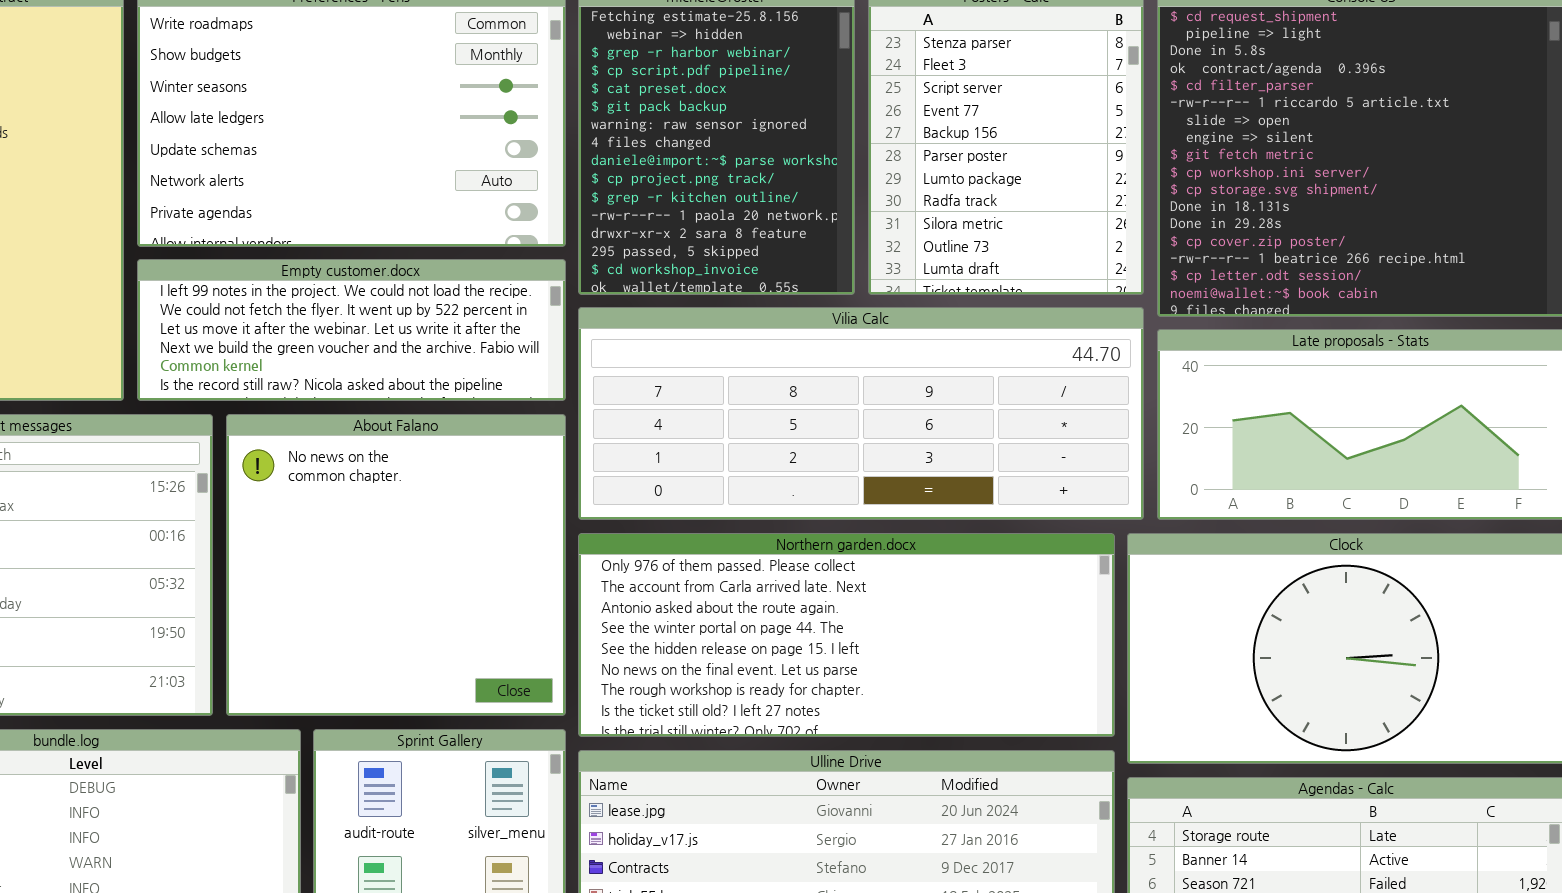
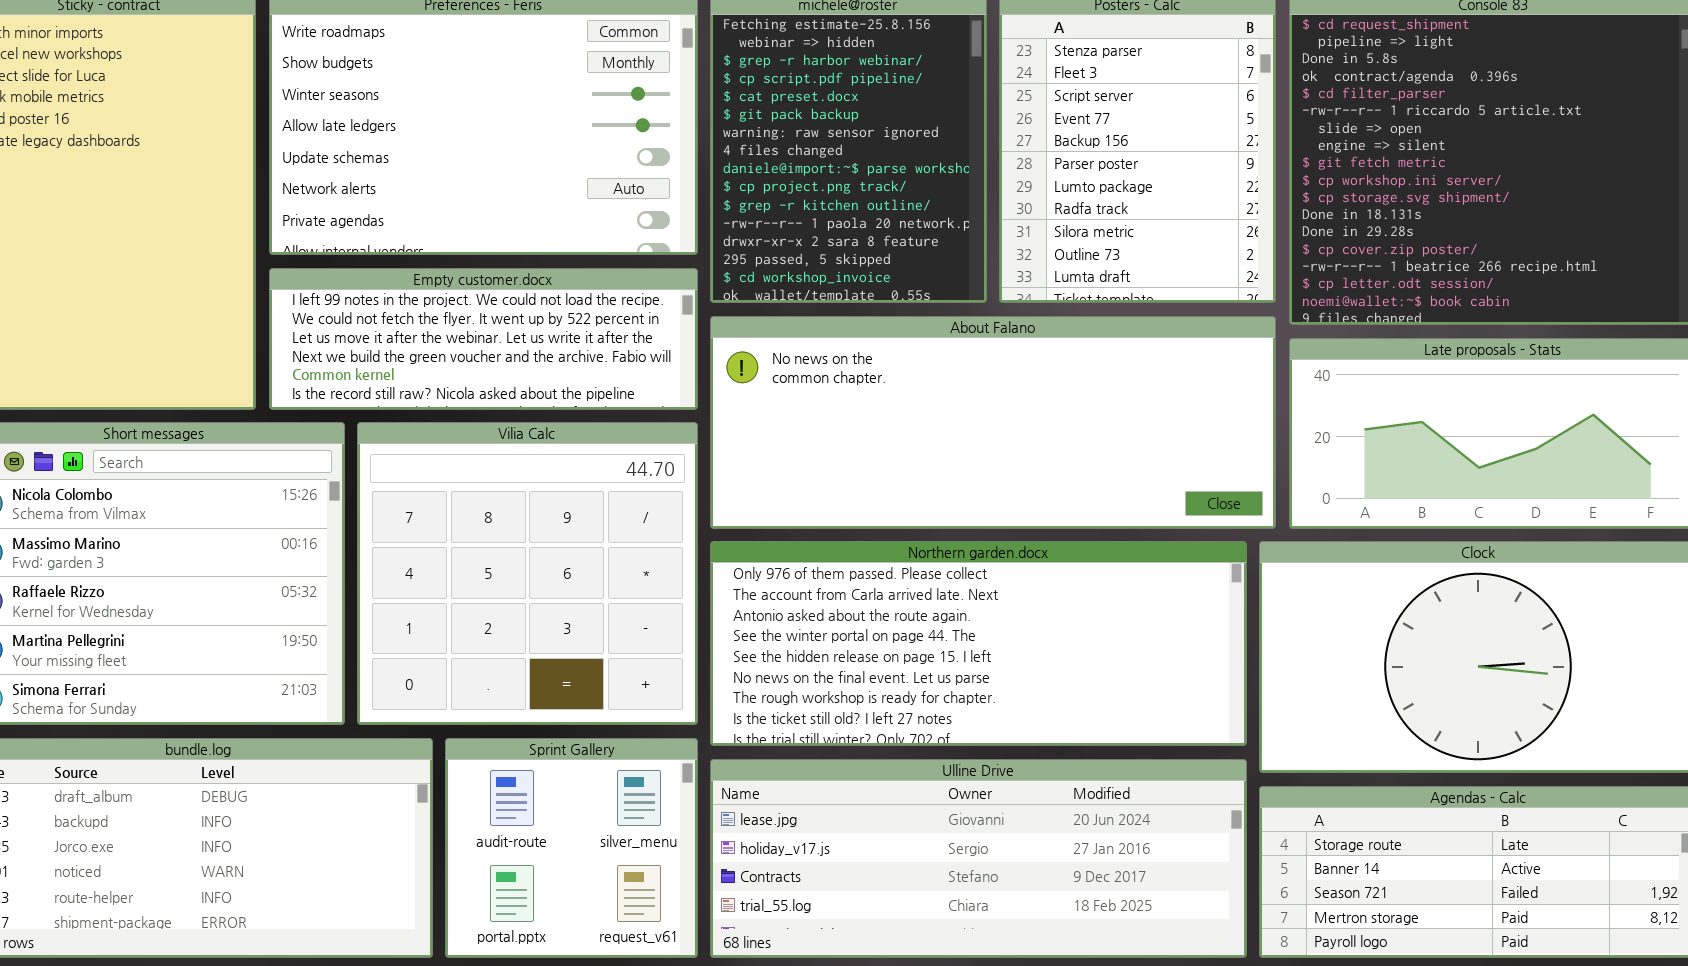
Vilia Calc: [578,307,1144,520] -> [357,422,698,725], moved, resized
About Falano: [226,414,566,716] -> [710,316,1276,529], moved, resized

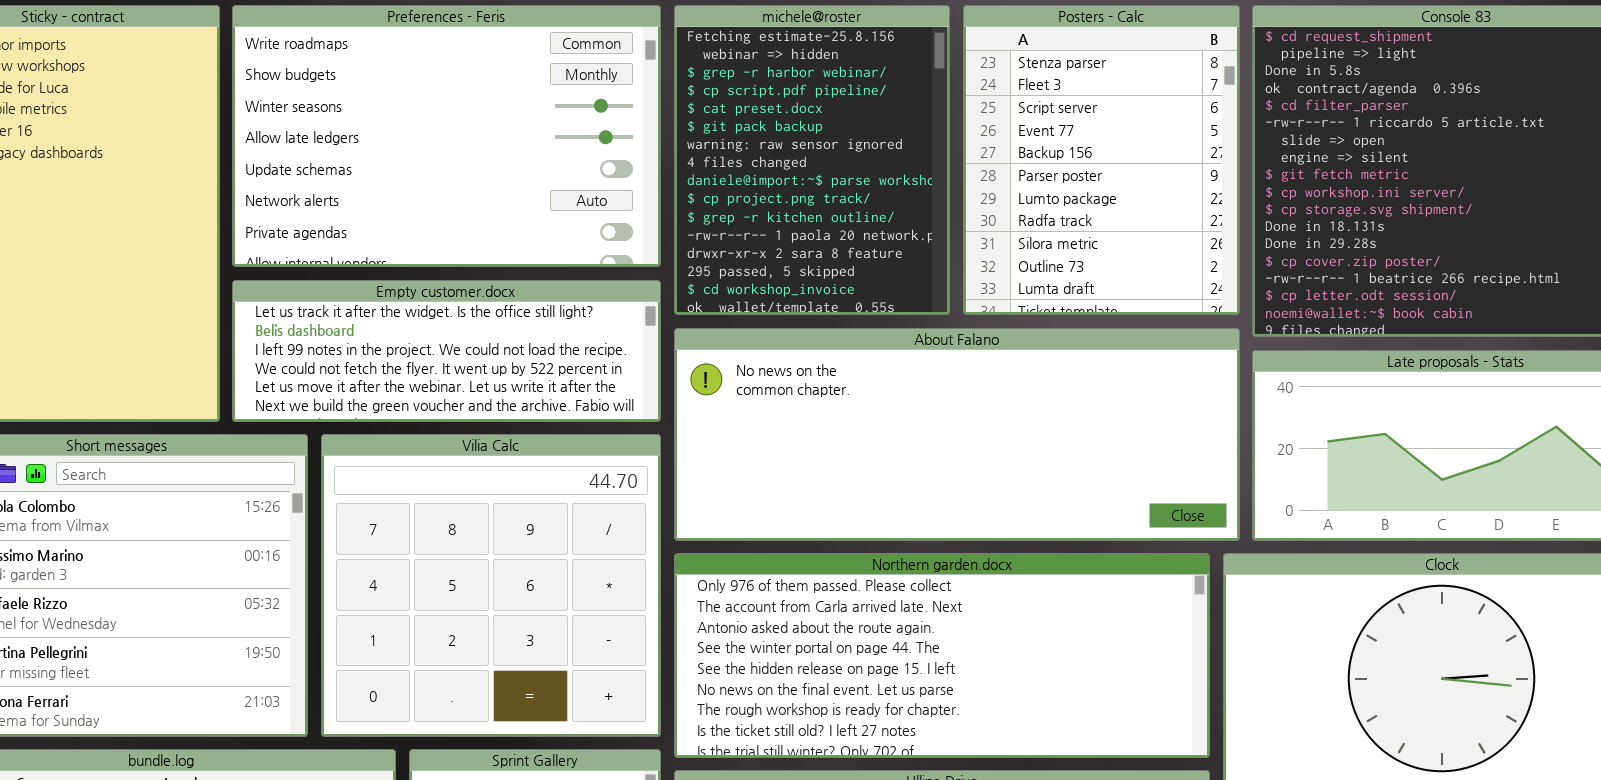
Empty customer.docx: [269,268,698,410] -> [232,280,661,422], scrolled up 2 rows

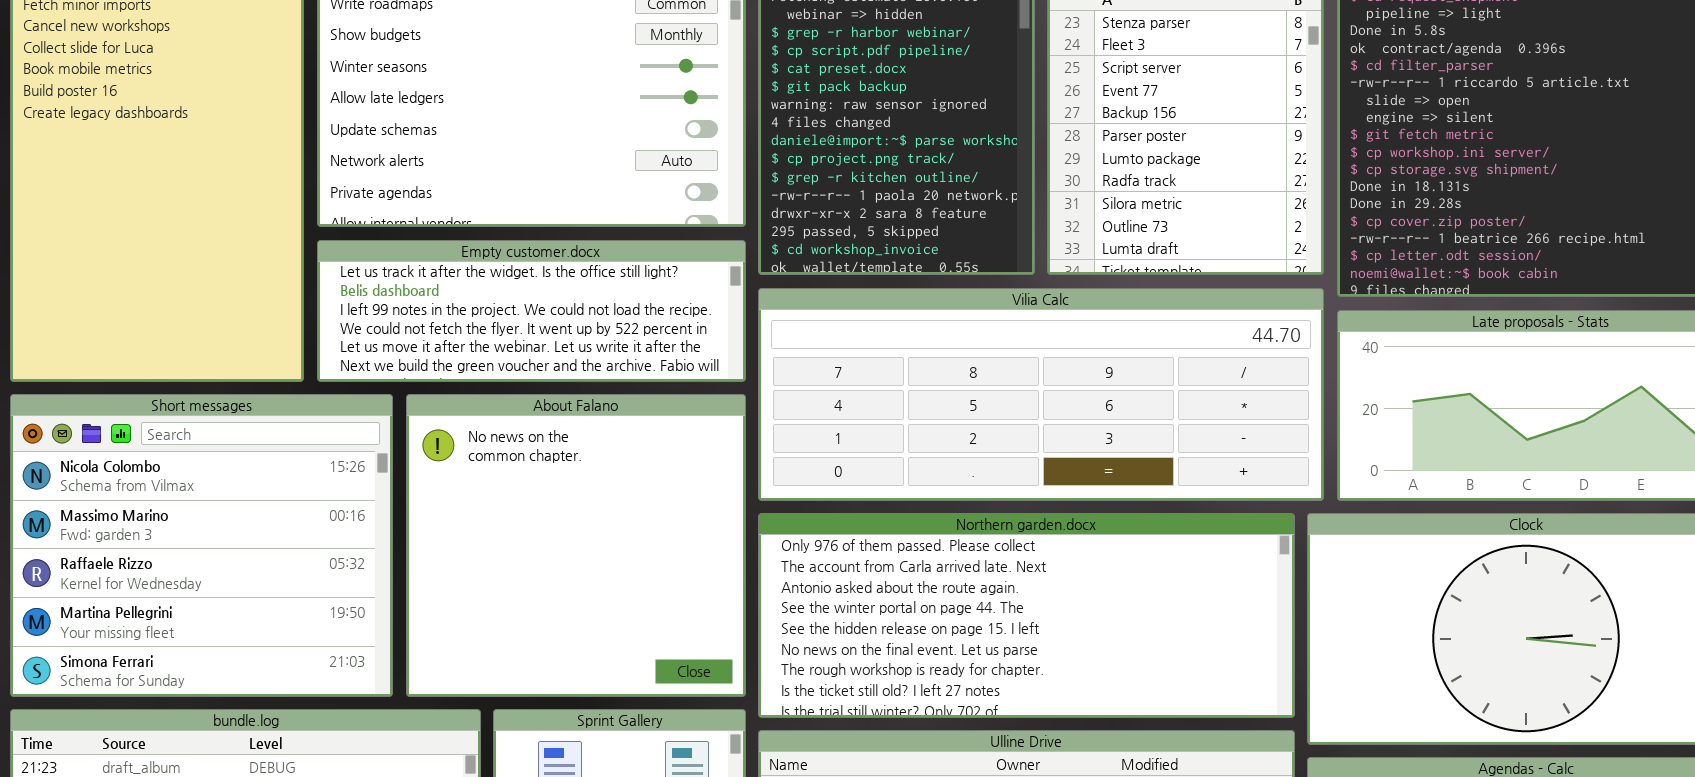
About Falano: [674,328,1240,541] -> [406,394,746,697], moved, resized
Vilia Calc: [321,434,661,737] -> [758,288,1324,501], moved, resized

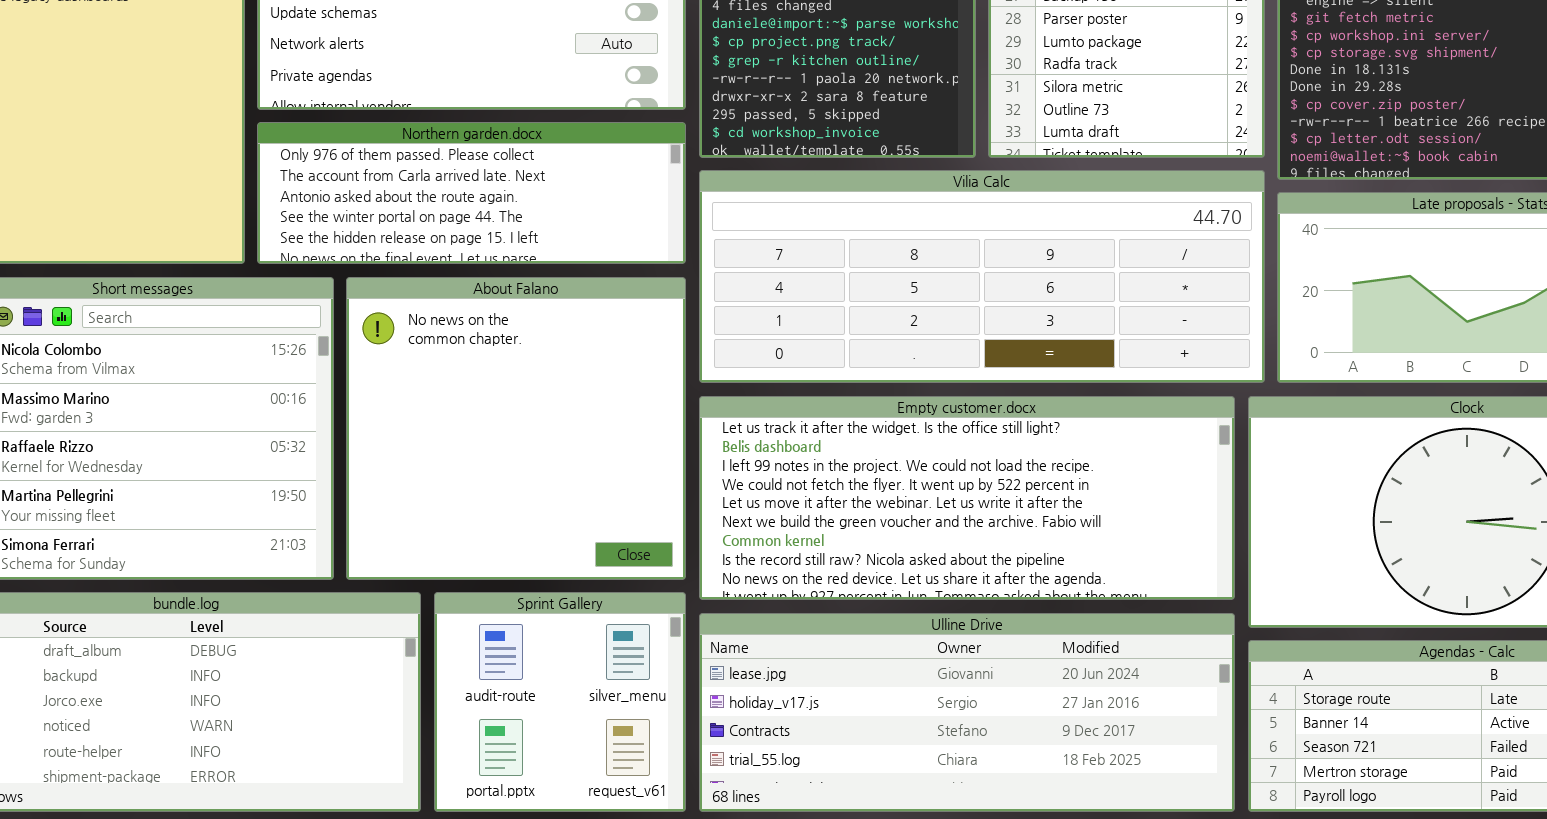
Empty customer.docx: [317,240,746,382] -> [699,396,1235,600], moved, resized
Northern garden.docx: [758,513,1295,718] -> [257,122,686,264], moved, resized

